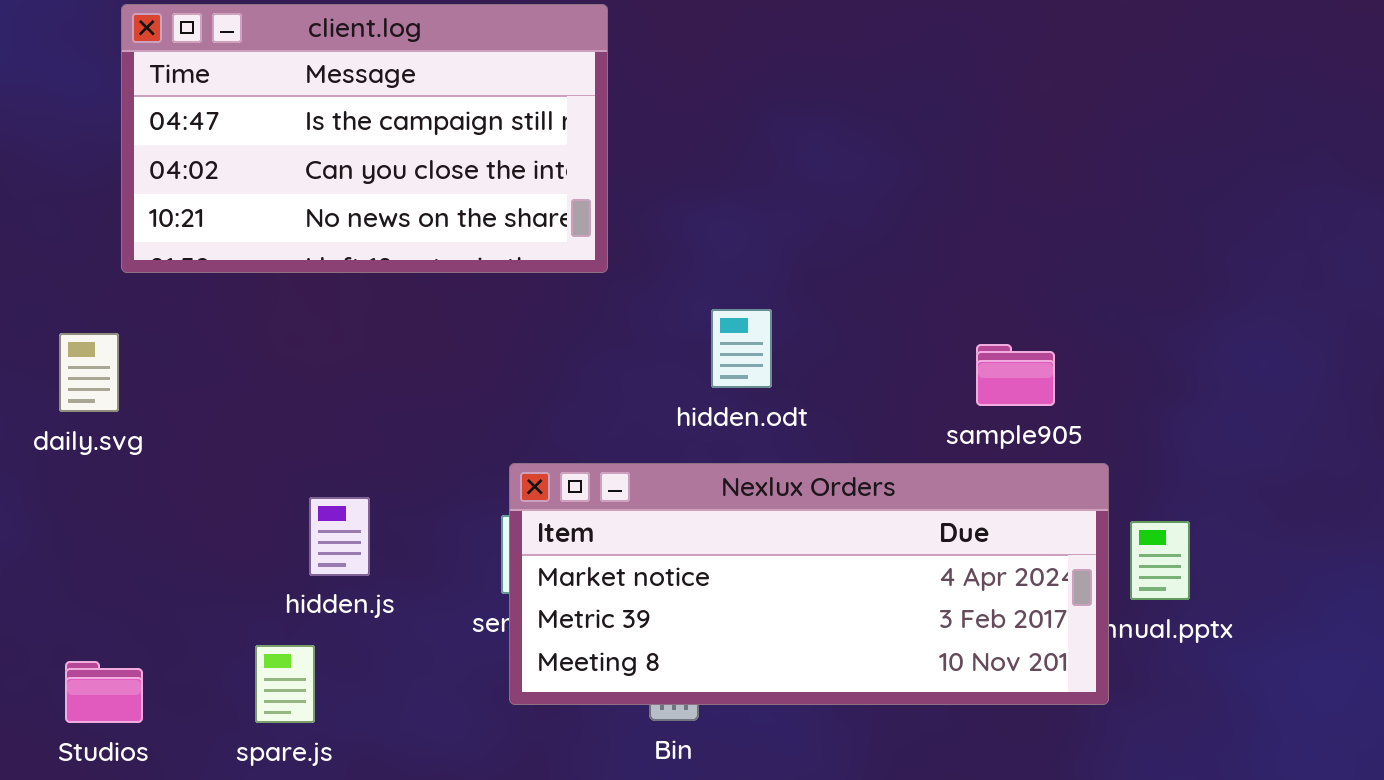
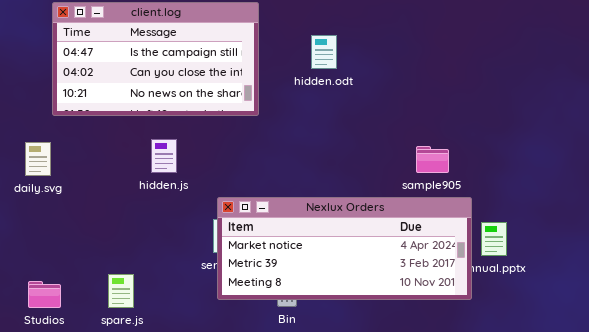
hidden.odt: [711,309,772,388] -> [311,35,337,69], moved
hidden.js: [309,497,370,576] -> [151,139,177,173], moved

